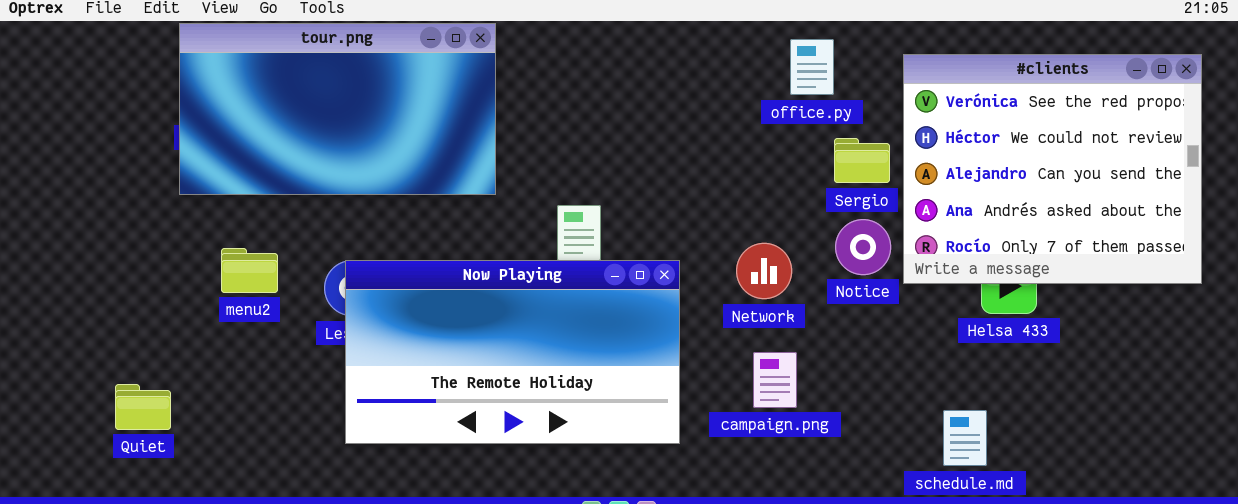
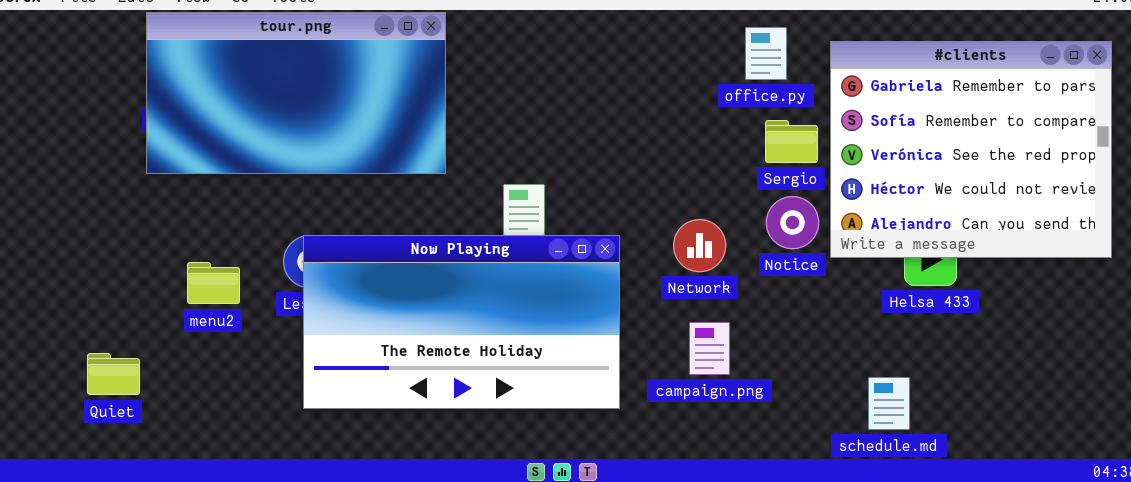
office.py: [790,39,834,95] -> [745,27,787,80], moved
#clients: [903,54,1202,284] -> [830,41,1112,258], scrolled up 2 rows
menu2: [221,248,278,293] -> [187,262,240,304], moved

